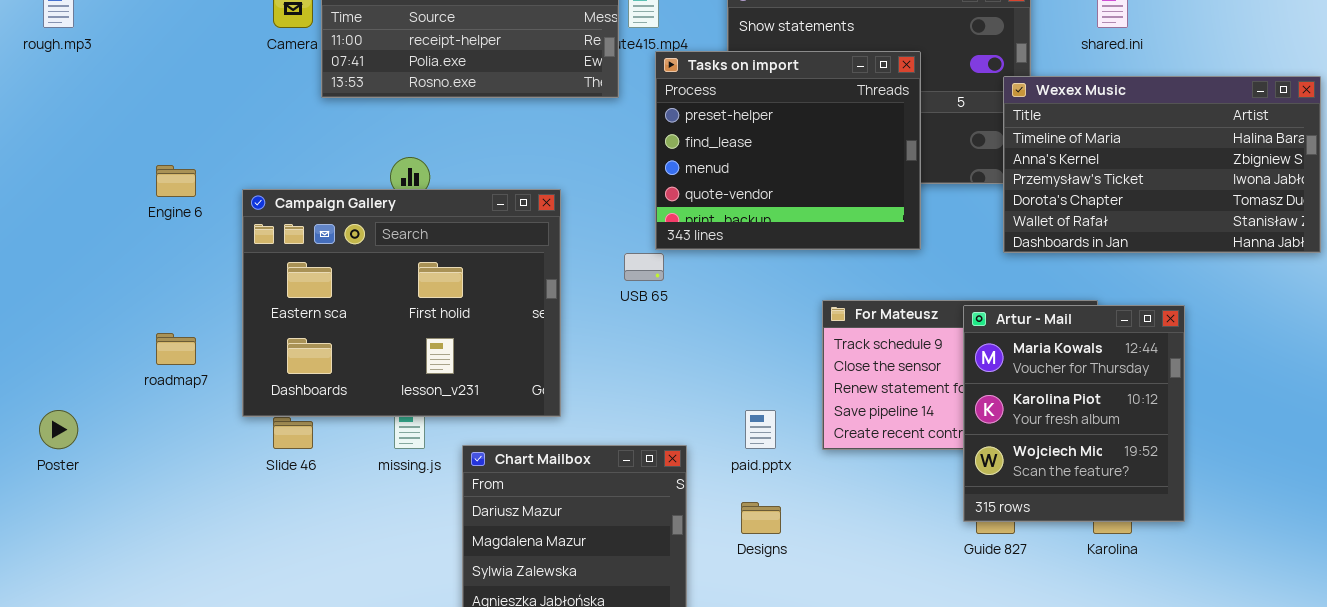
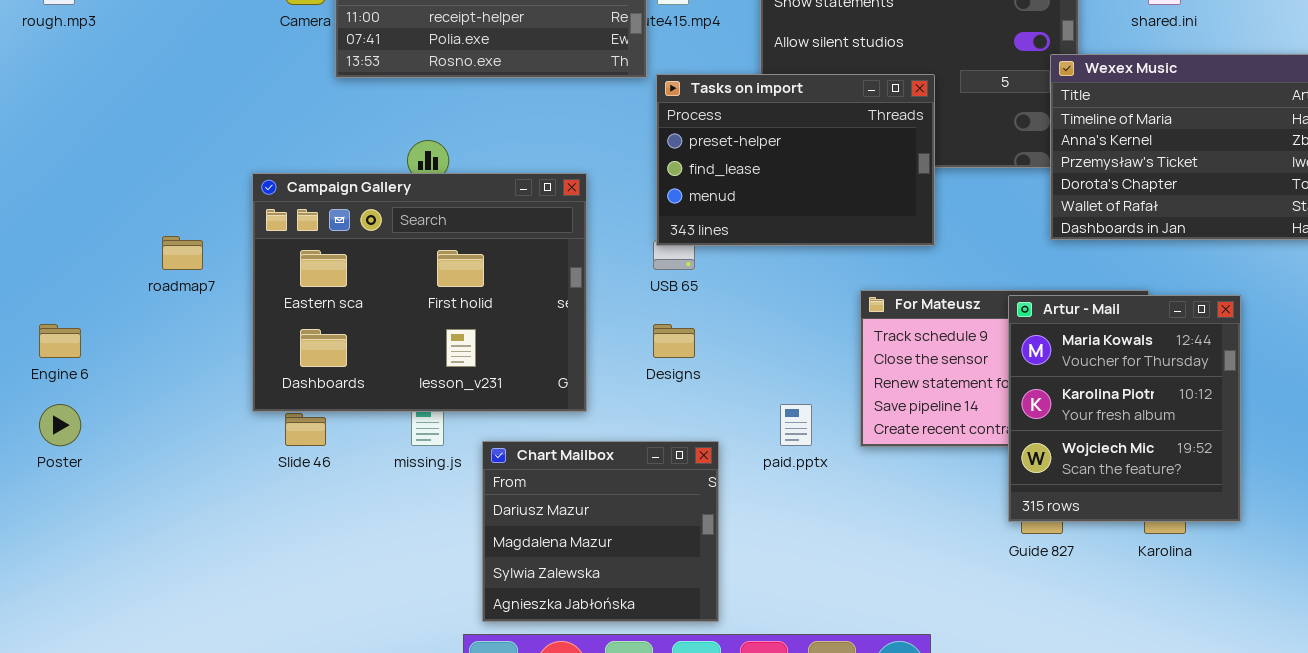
Tasks on import: [655,51,921,250] -> [656,74,935,246], moved, resized
Engine 6: [156,165,196,197] -> [39,324,81,358], moved
roadmap7: [156,333,196,365] -> [162,236,203,270], moved
Designs: [741,502,781,534] -> [653,324,695,358], moved

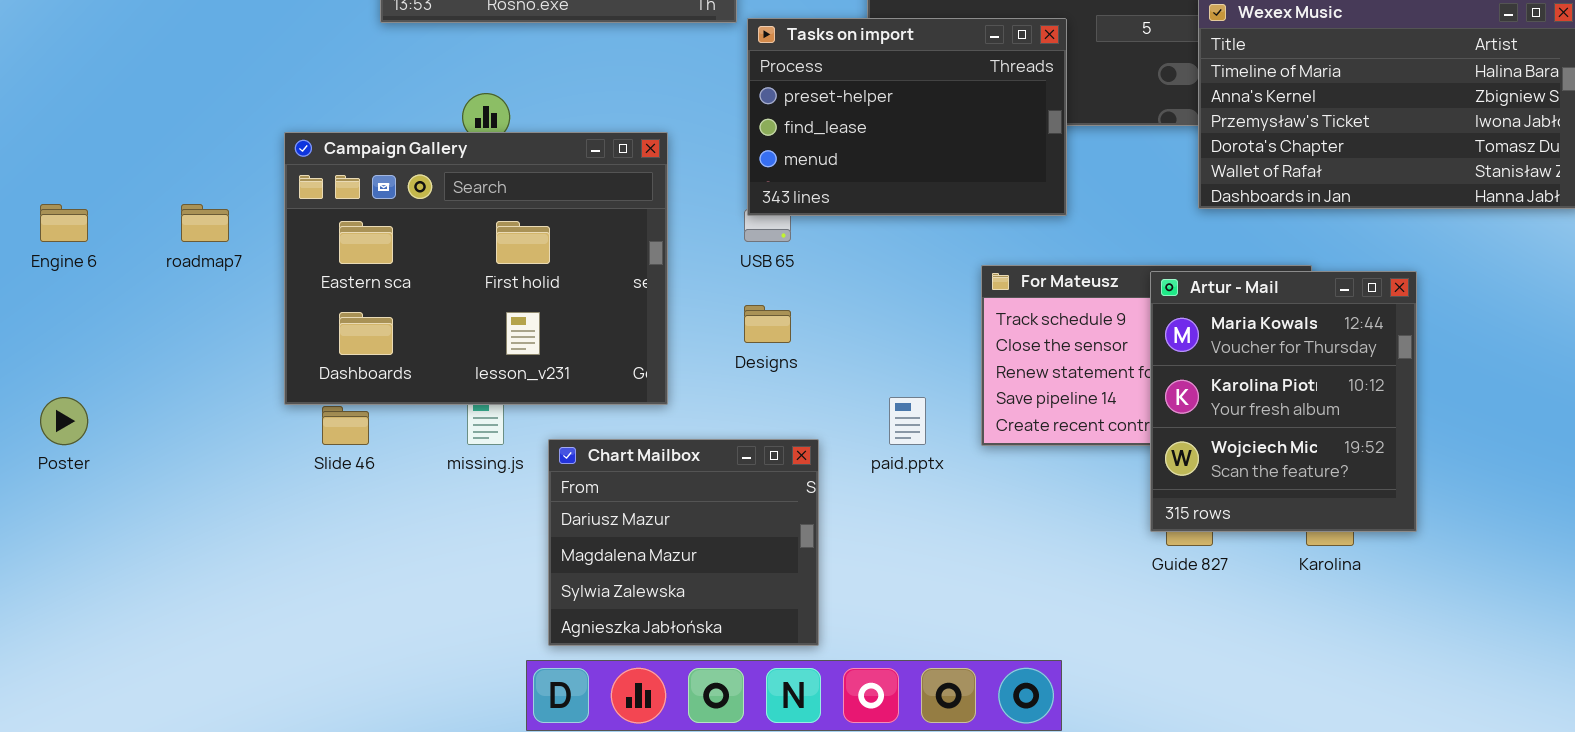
Engine 6: [39,324,81,358] -> [40,204,88,242], moved

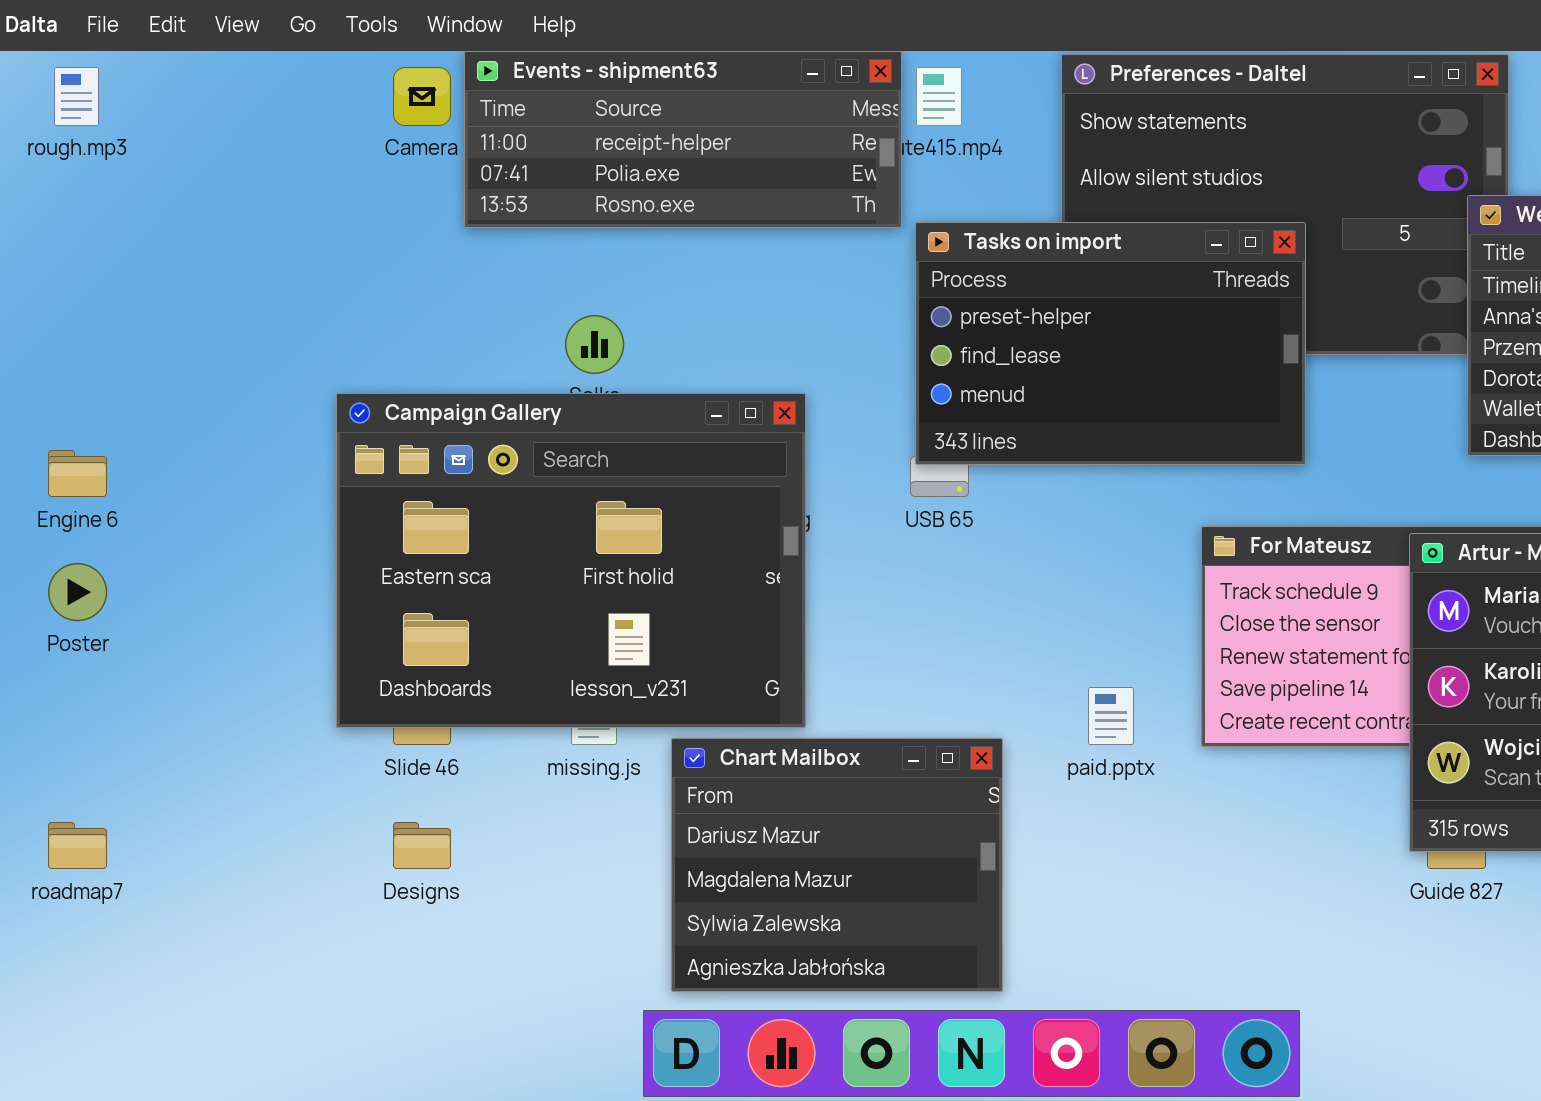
Campaign Gallery: [284,132,668,405] -> [336,393,806,728], moved
roadmap7: [181,204,229,242] -> [48,822,107,869], moved
Designs: [744,305,791,343] -> [393,822,451,869], moved
Poster: [40,397,88,445] -> [48,563,107,621], moved

